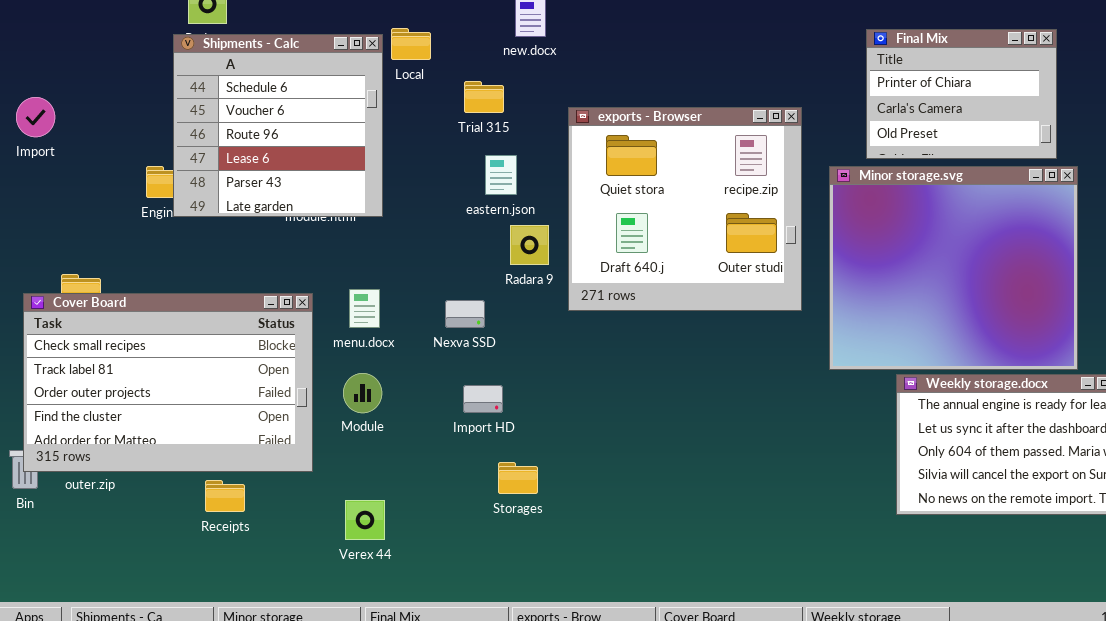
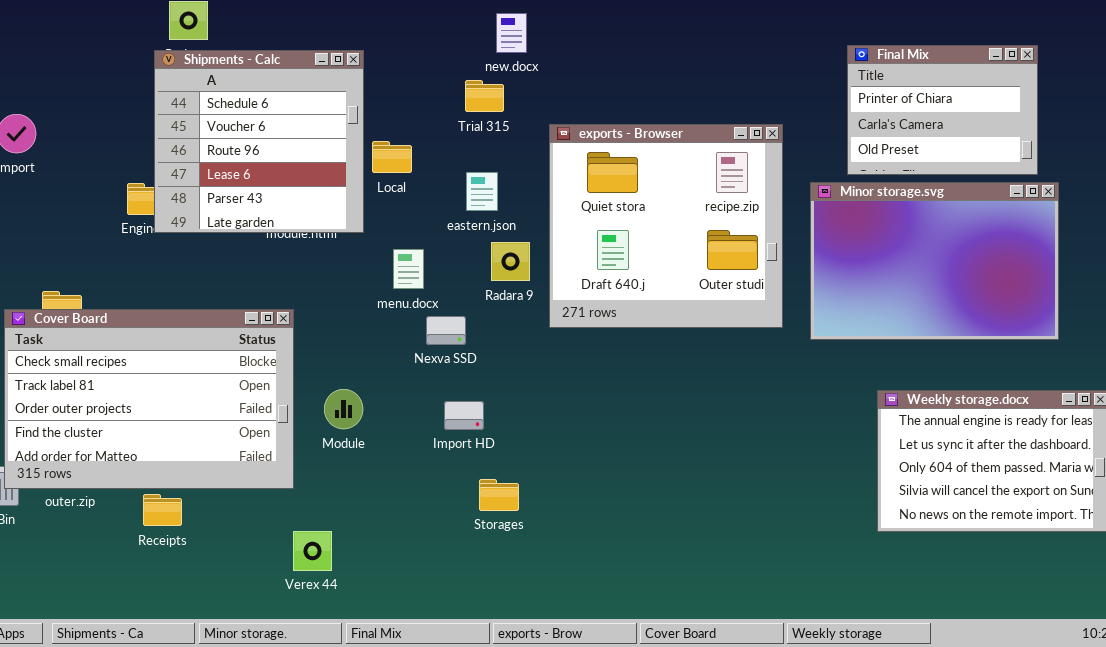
Local: [391,28,431,60] -> [372,141,412,173], moved
Trial 315: [464,81,504,113] -> [465,80,504,112], moved
Minor storage.svg: [829,166,1078,370] -> [810,182,1059,340], resized
menu.docx: [349,289,380,328] -> [393,249,424,289], moved
Receipts: [205,480,245,512] -> [143,494,182,526], moved
Verex 44: [345,500,385,540] -> [293,531,332,571], moved

